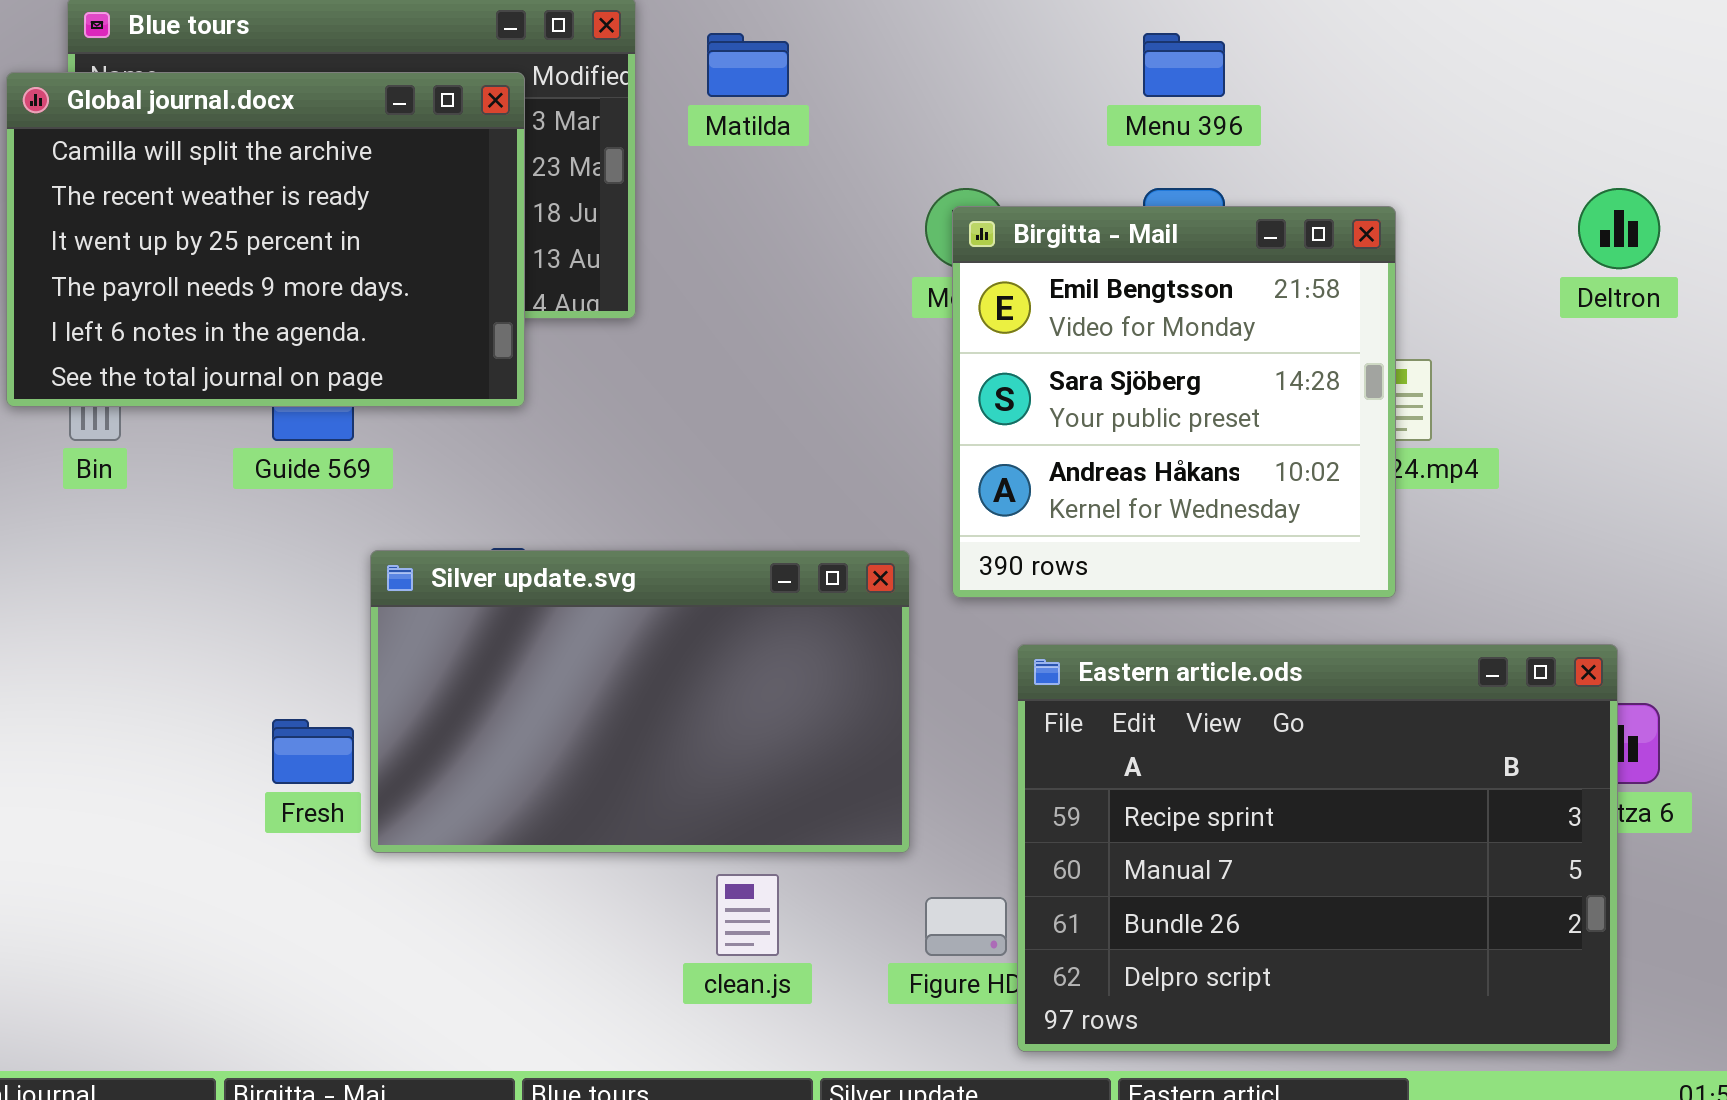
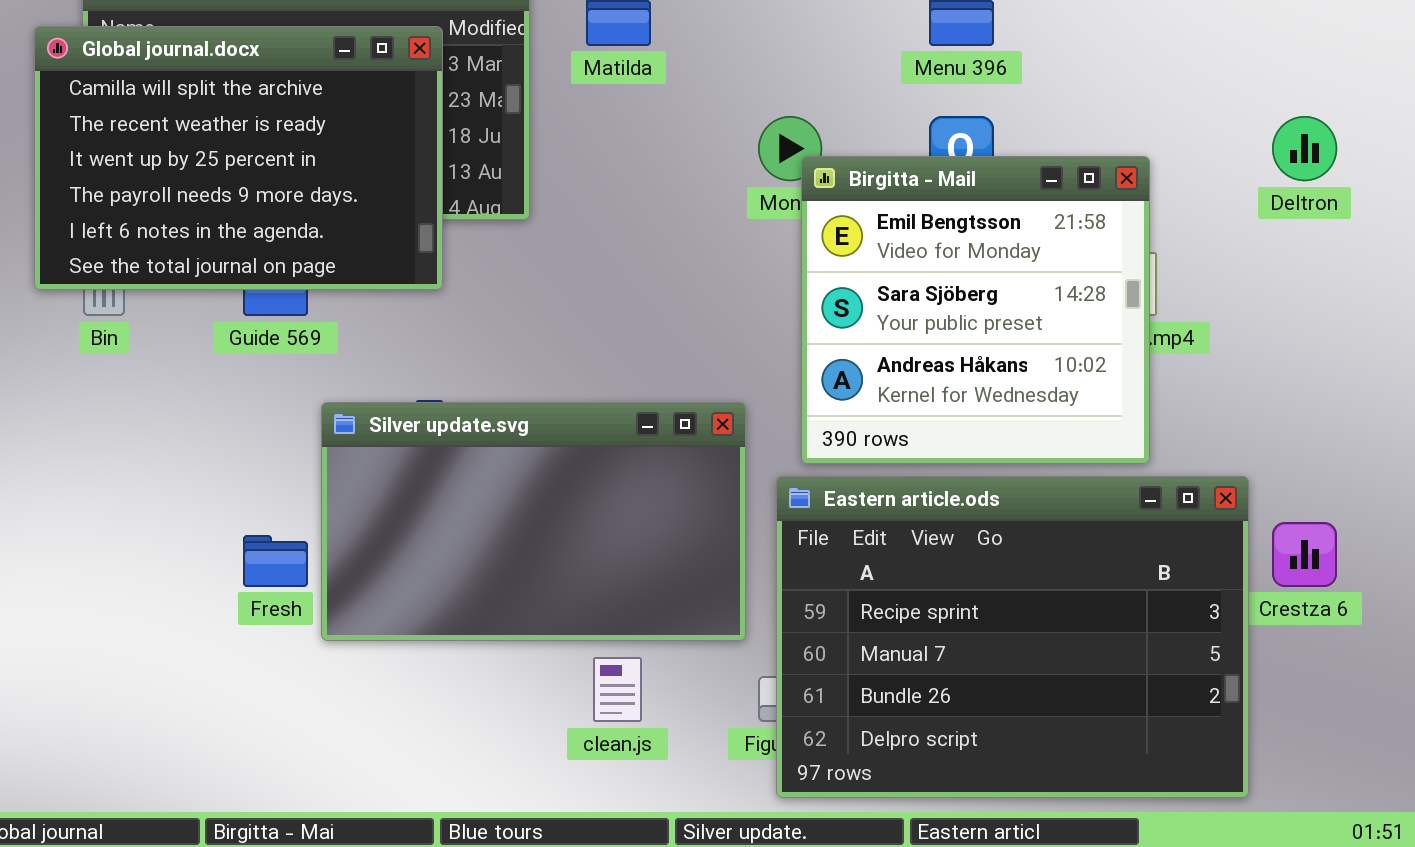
Birgitta - Mail: [952,206,1396,598] -> [801,156,1150,464], moved
Eastern article.ods: [1017,644,1618,1052] -> [776,476,1249,798], moved

